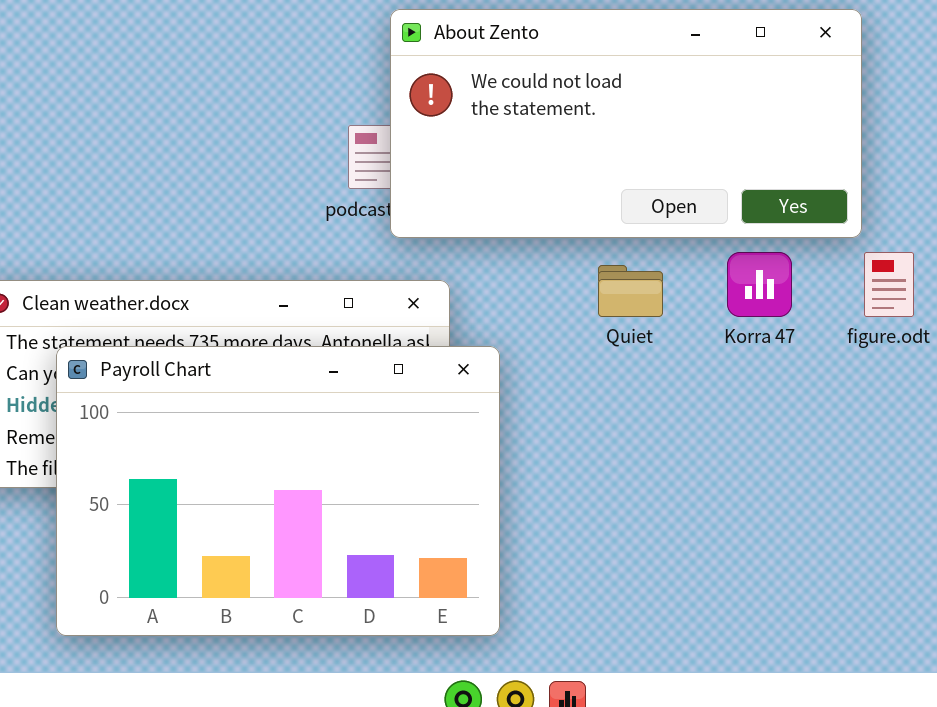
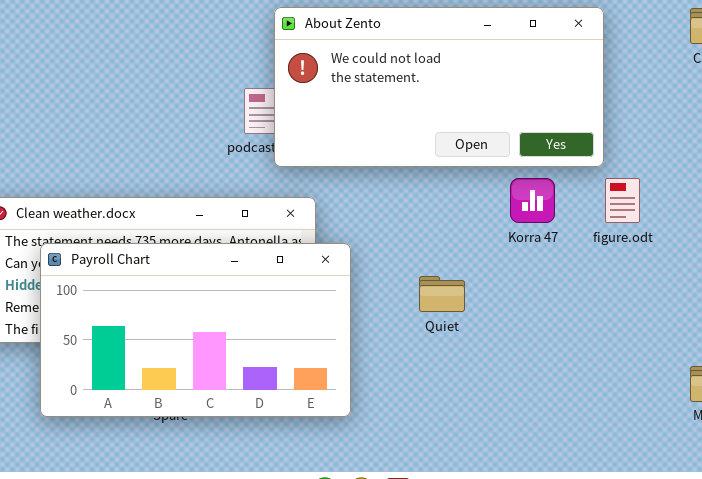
Quiet: [598,265,663,317] -> [419,276,465,312], moved
Payroll Chart: [56,346,500,636] -> [40,243,351,417], resized

